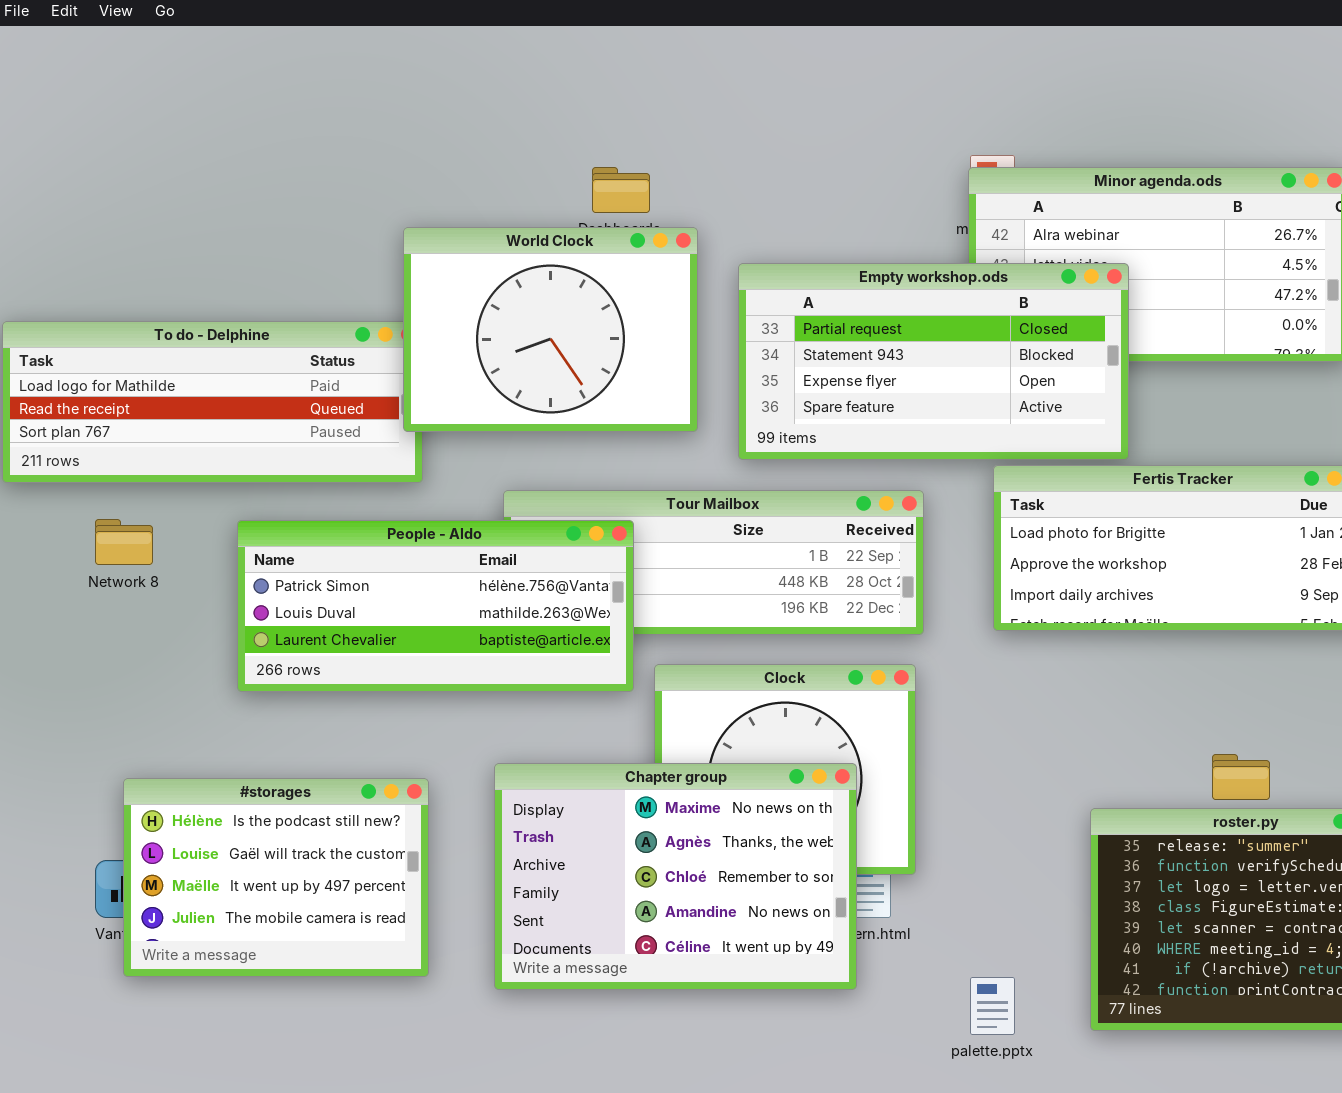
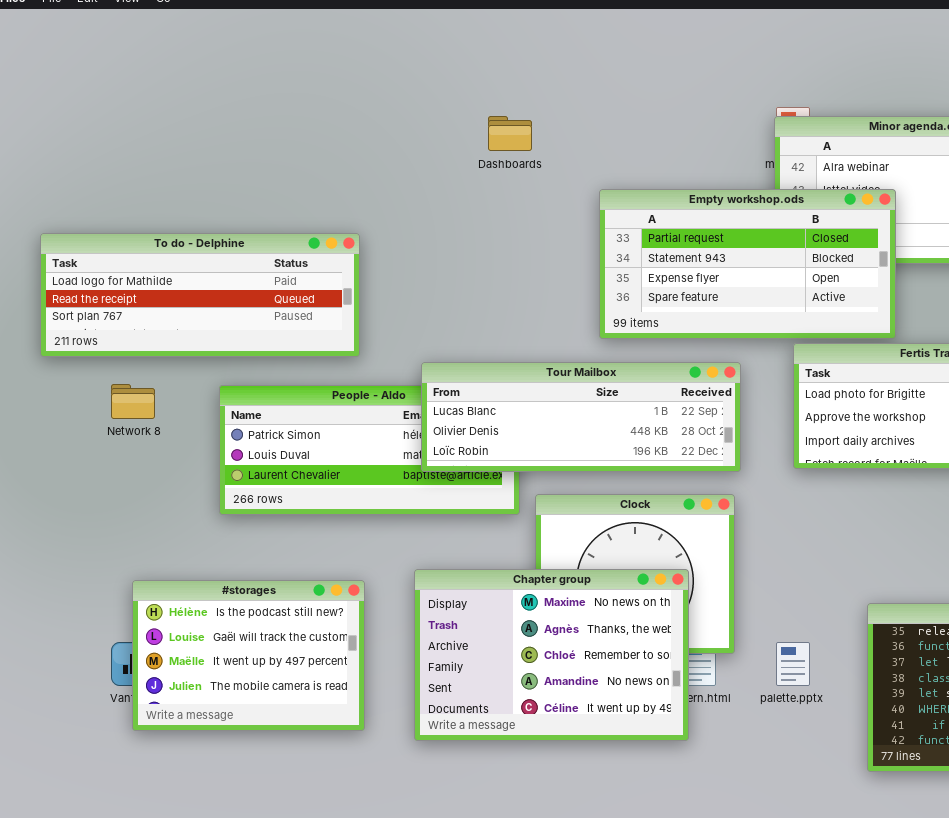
World Clock: [403,227,698,432] -> none, closed
Tour Mailbox: [503,490,924,635] -> [421,362,741,472], raised
palette.pptx: [970,977,1015,1035] -> [776,642,810,686], moved

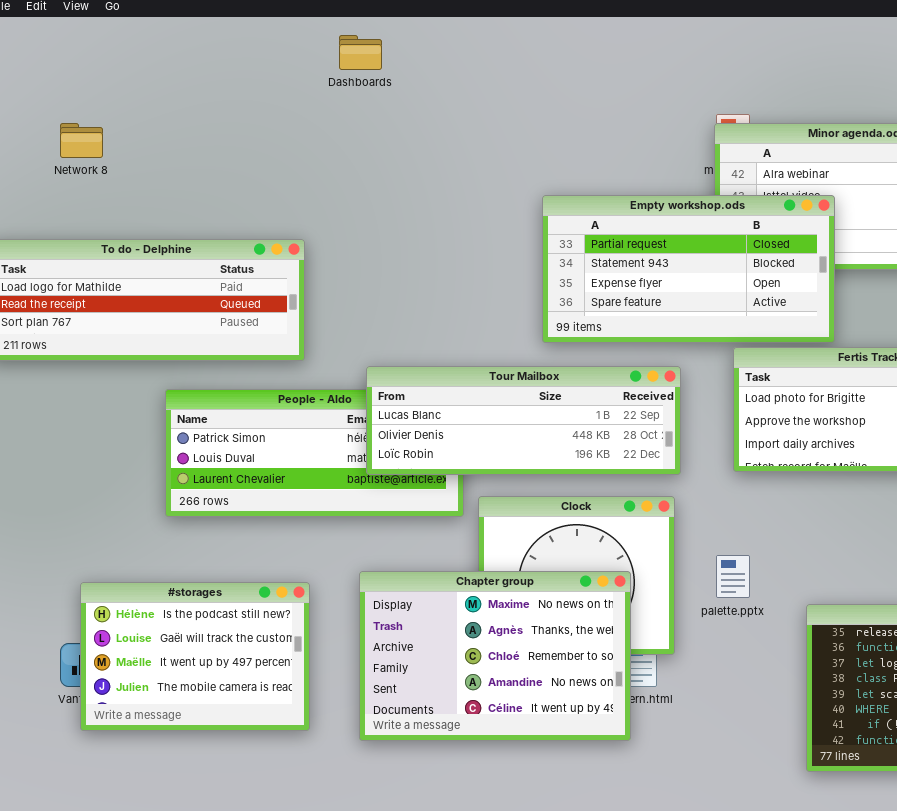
Dashboards: [488,116,532,151] -> [339,35,382,70], moved
Network 8: [111,384,155,419] -> [60,123,103,158], moved
palette.pptx: [776,642,810,686] -> [716,555,750,598], moved

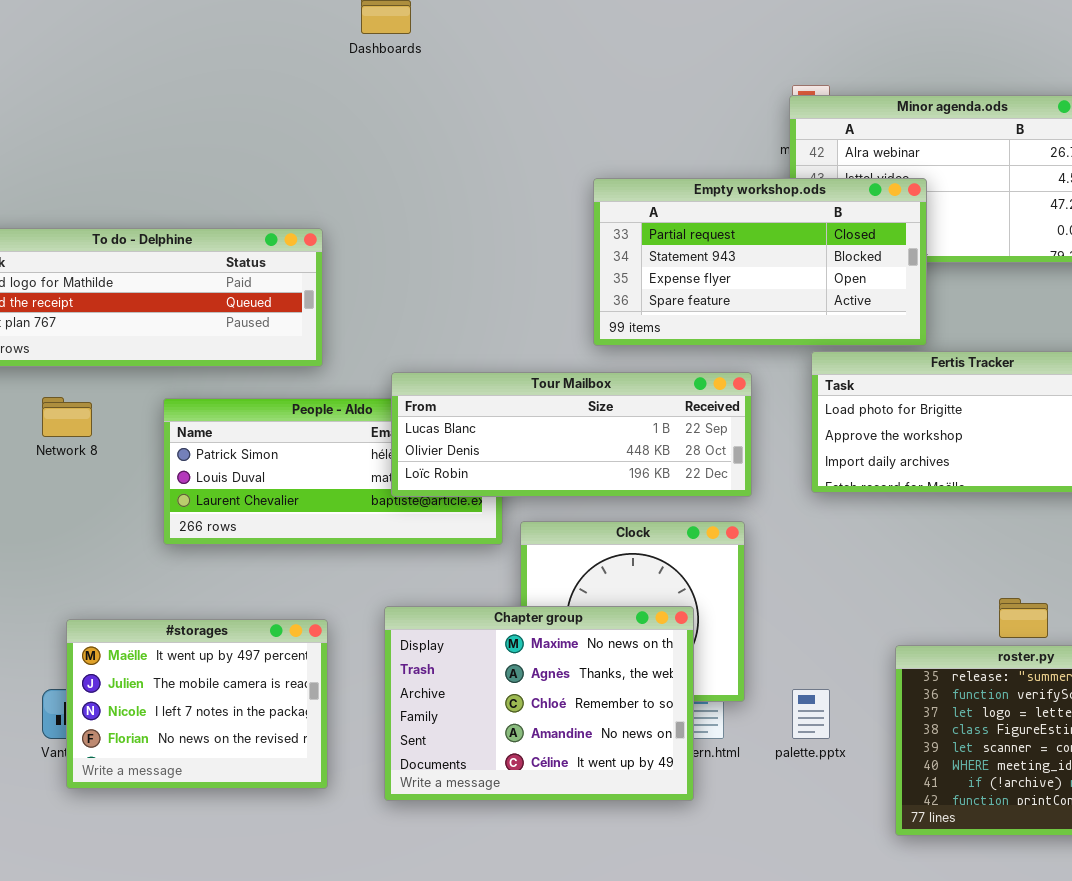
Network 8: [60,123,103,158] -> [42,397,92,437], moved
palette.pptx: [716,555,750,598] -> [792,689,830,739], moved
#storages: [80,582,310,731] -> [66,619,328,789], scrolled down 2 rows

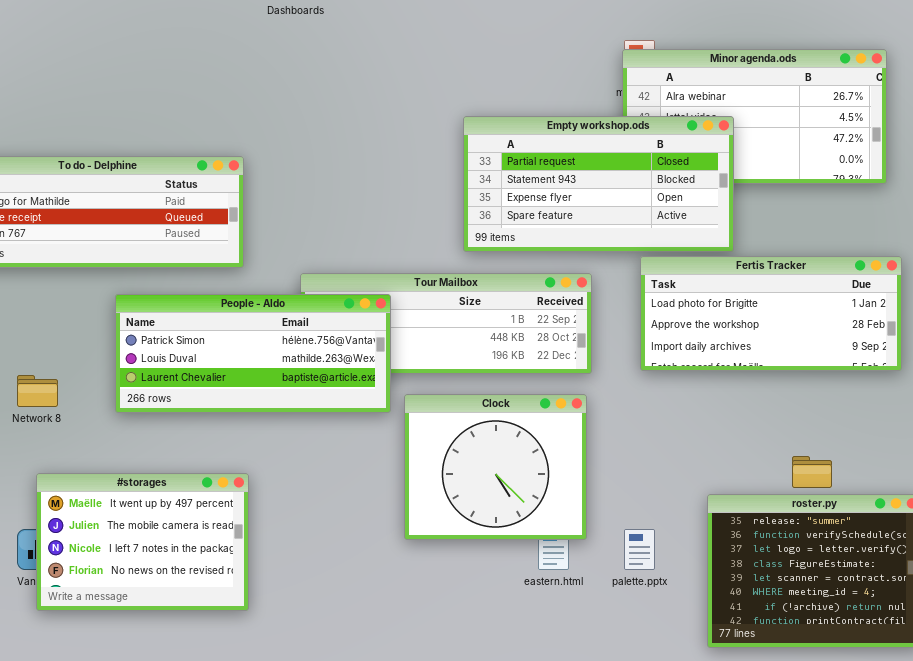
Network 8: [42,397,92,437] -> [17,375,58,407], moved
People - Aldo: [163,398,503,545] -> [115,294,391,413], raised
Chapter group: [384,606,694,801] -> none, closed

